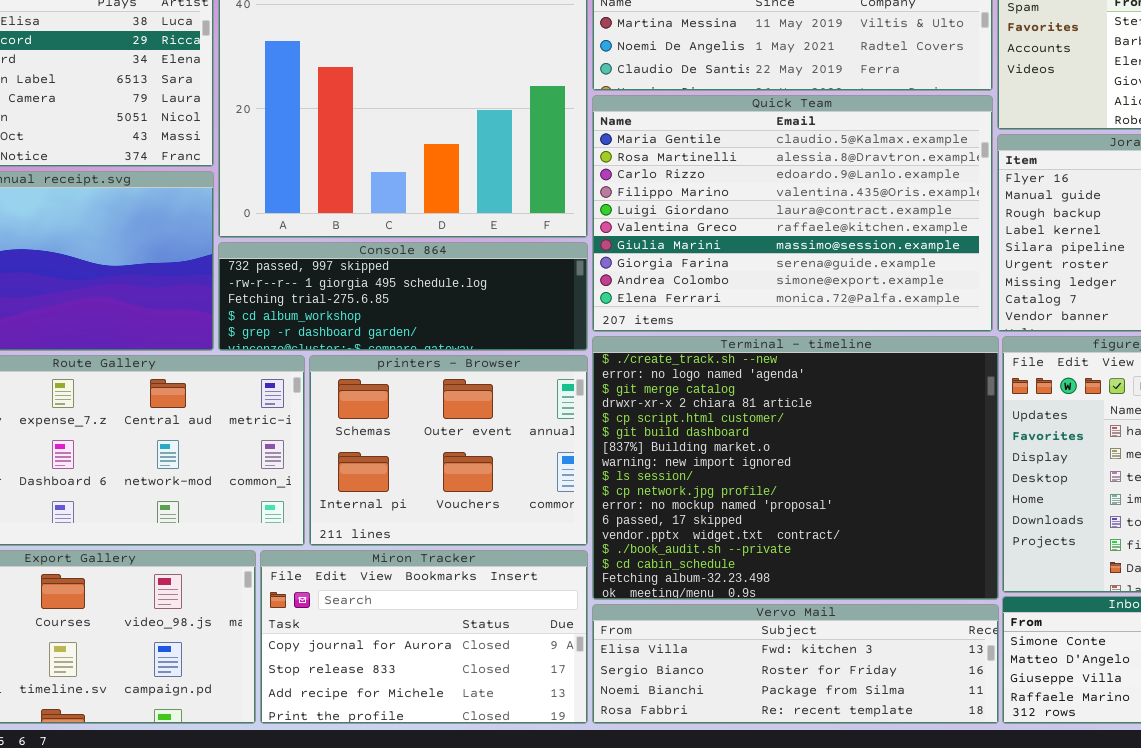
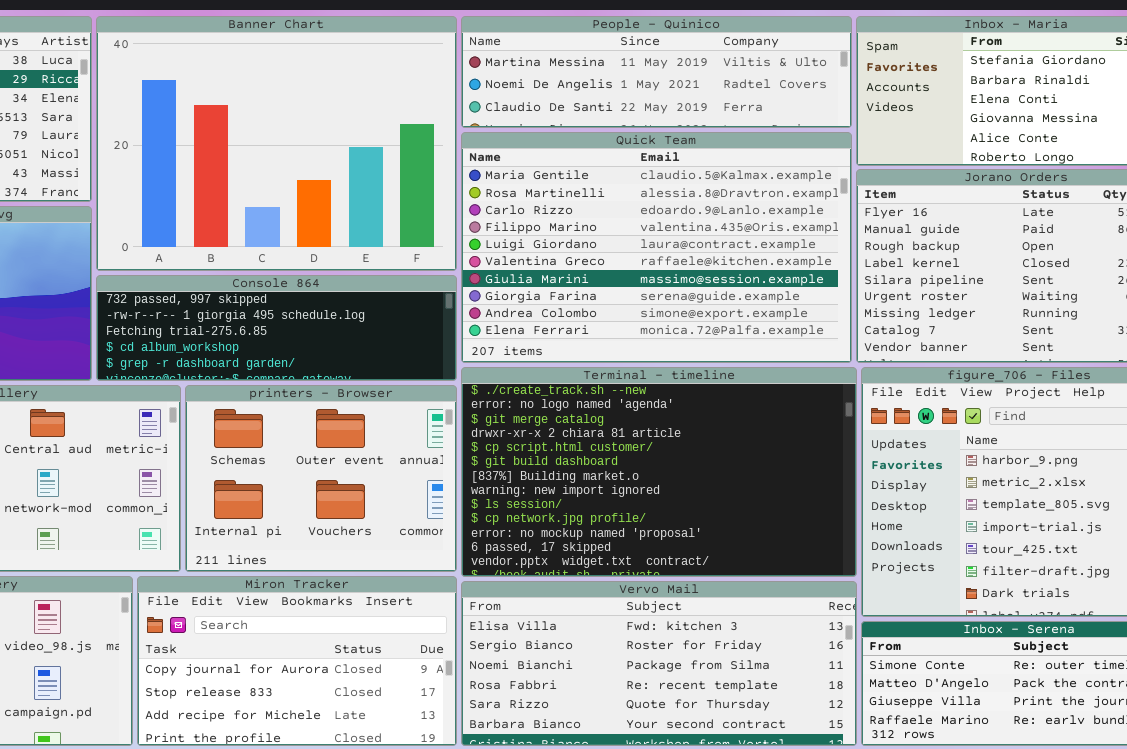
Terminal - timeline: [592,336,999,600] -> [461,367,857,577], resized
Vervo Mail: [592,604,999,724] -> [461,581,857,746], resized

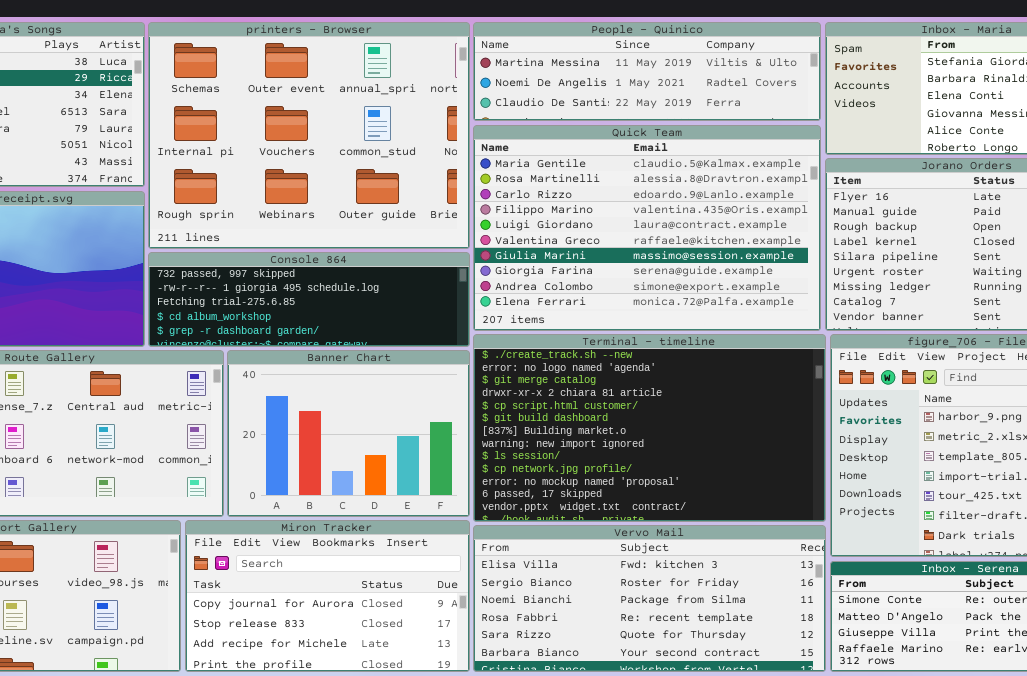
Banner Chart: [96,16,457,271] -> [227,350,470,517], moved, resized
printers - Browser: [185,385,457,572] -> [148,22,470,249], moved, resized

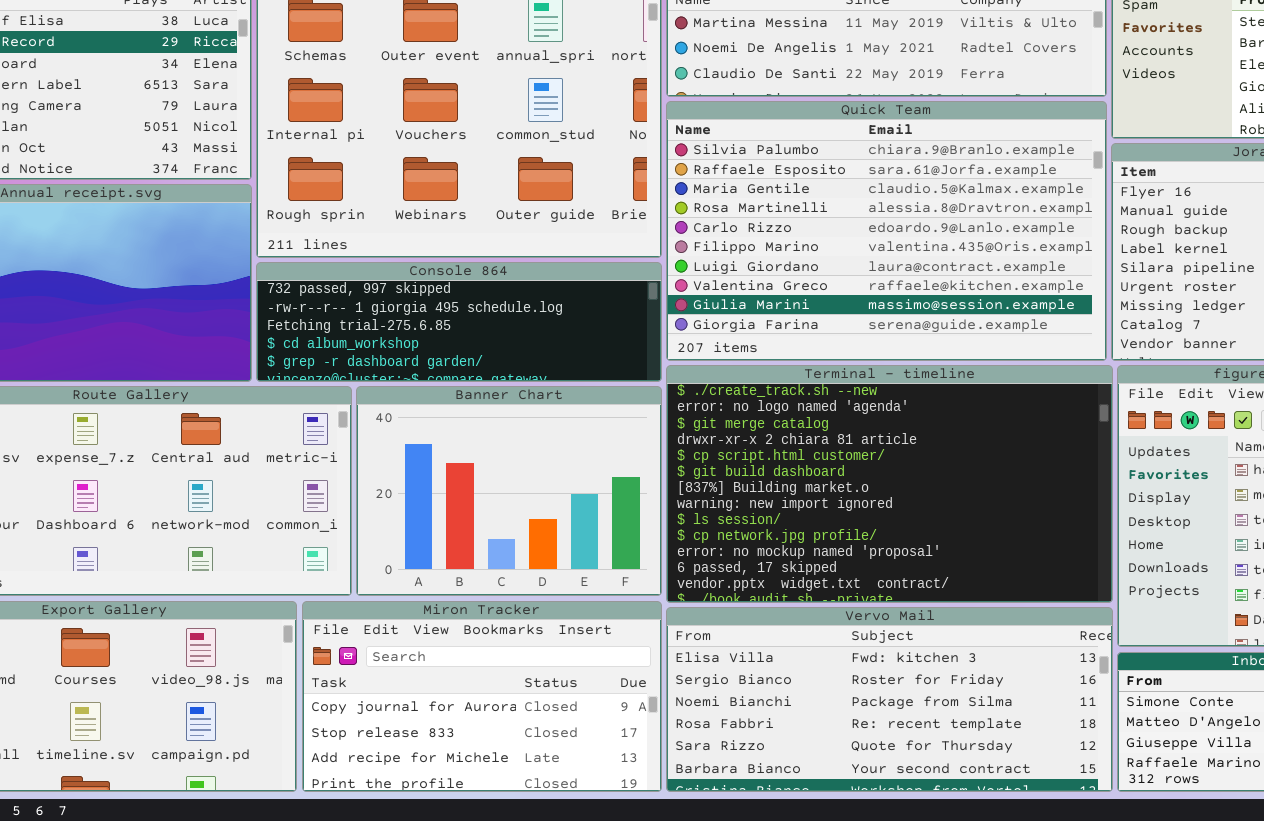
Quick Team: [473,125,821,331] -> [666,101,1107,361], scrolled up 2 rows

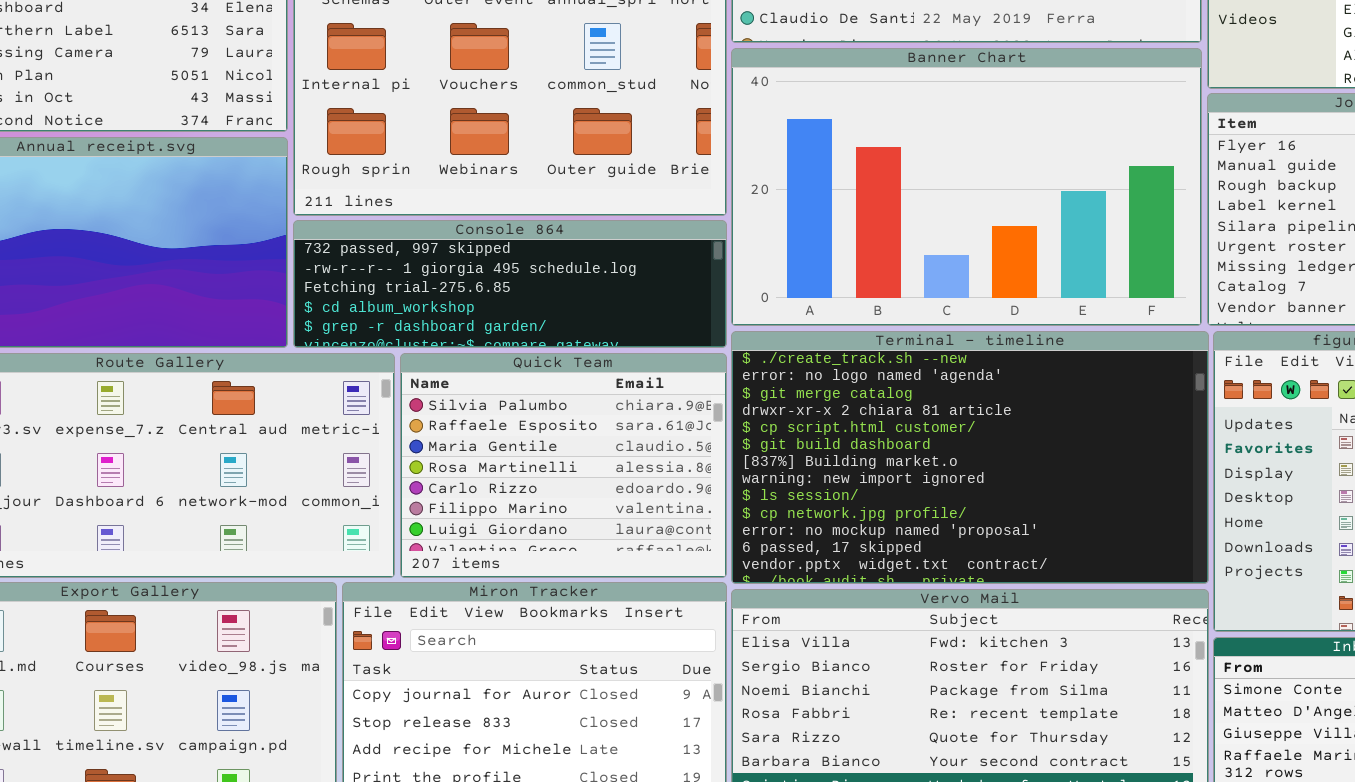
Quick Team: [666,101,1107,361] -> [400,353,727,578], moved, resized
Banner Chart: [356,386,662,596] -> [731,48,1202,326], moved, resized

